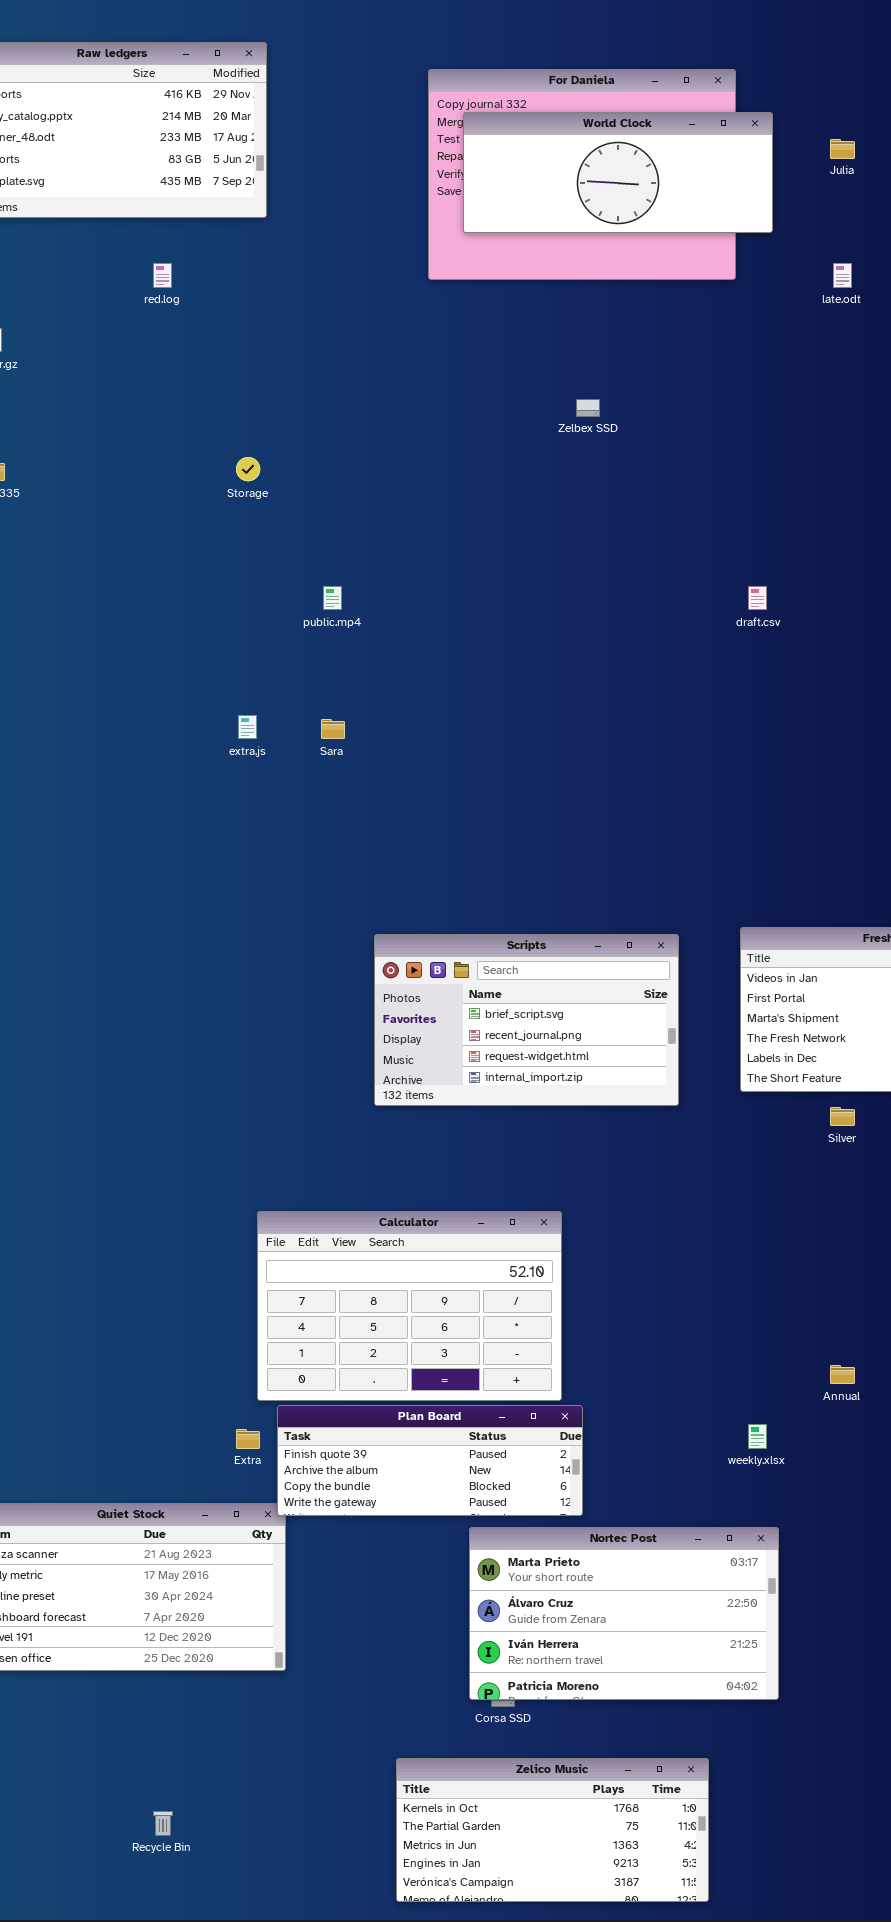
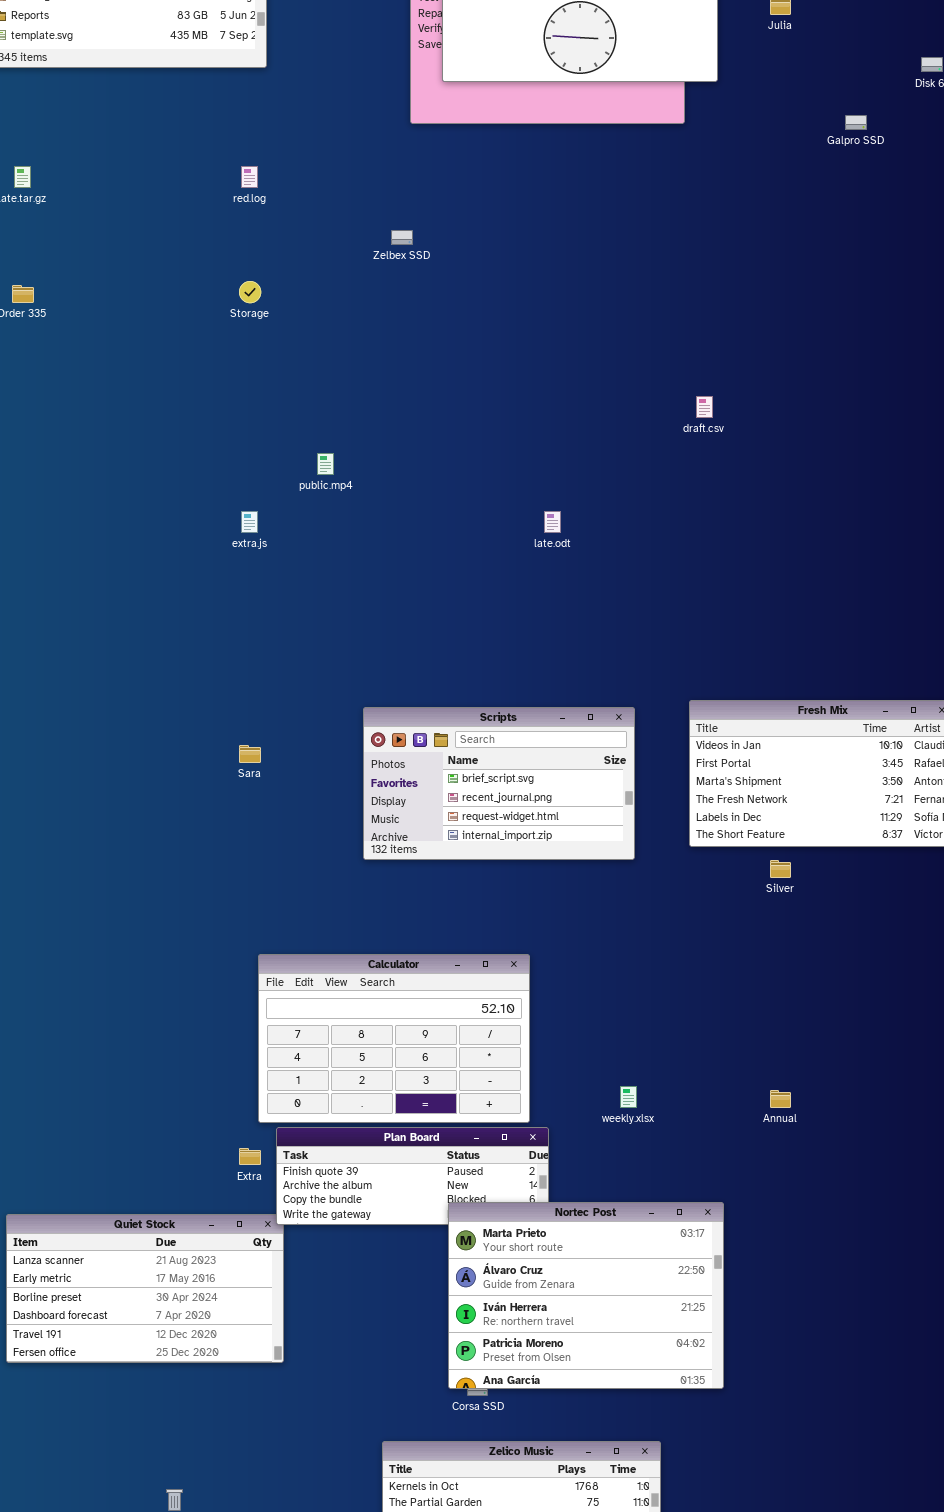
red.log: [153,263,172,288] -> [241,166,258,188], moved
late.odt: [833,263,852,288] -> [544,511,561,533], moved
Zelbex SSD: [576,399,600,417] -> [391,230,413,245], moved
public.mp4: [323,586,342,610] -> [317,453,334,475], moved
Sara: [321,719,345,739] -> [239,745,261,763], moved
weekly.xlsx: [748,1424,767,1449] -> [620,1086,637,1108], moved
Nortec Post: [469,1527,779,1700] -> [448,1202,724,1389], resized

